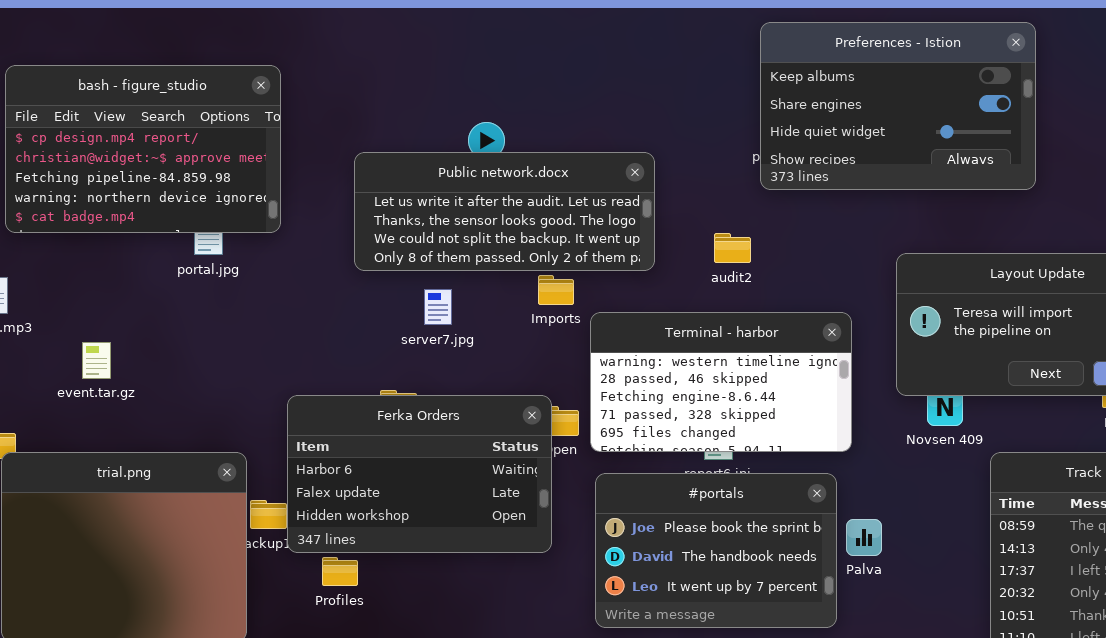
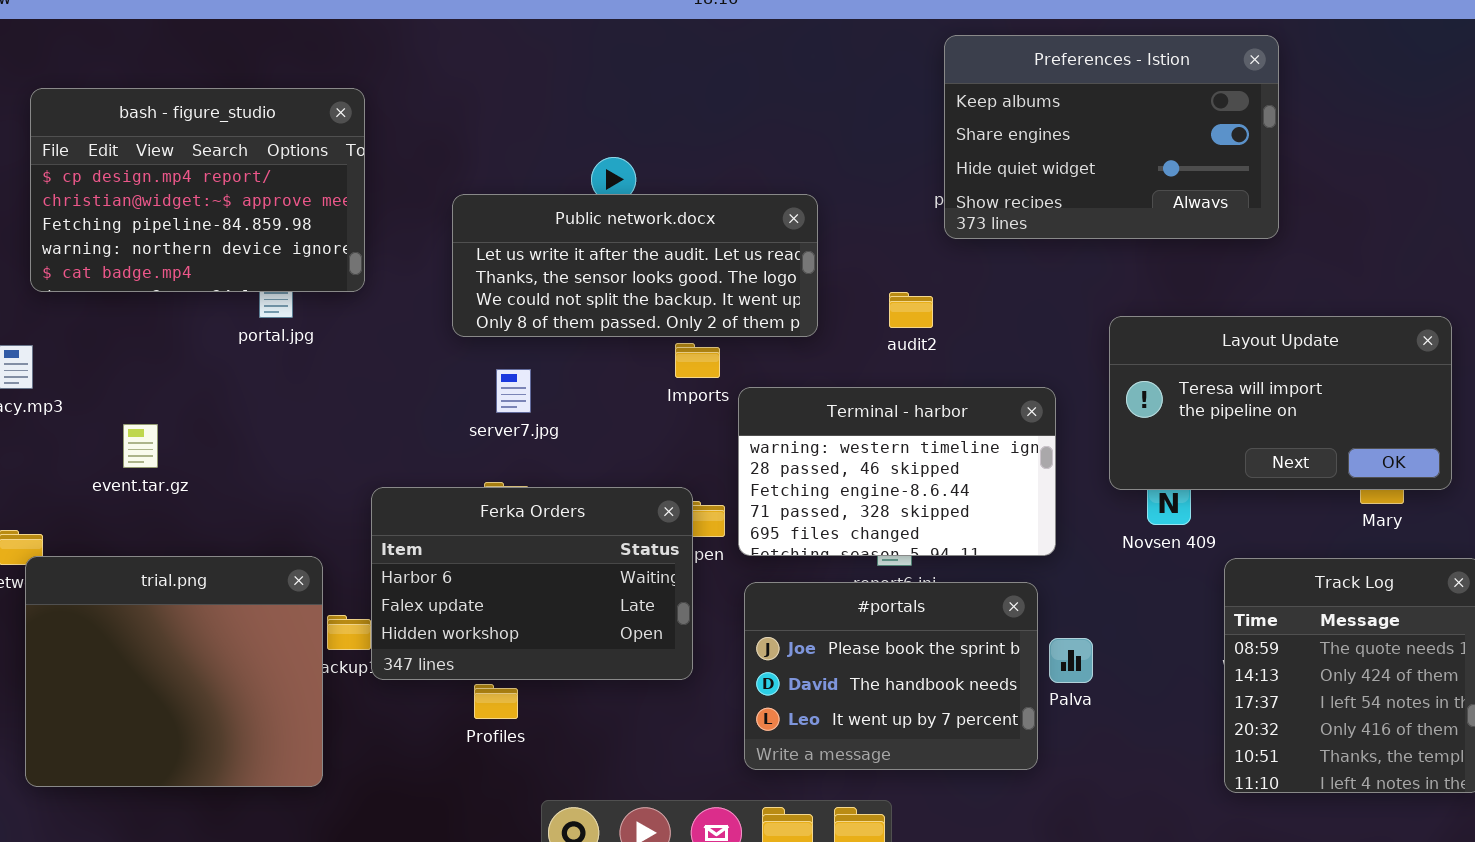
server7.jpg: [424,289,452,325] -> [496,369,531,413], moved
Profiles: [322,557,358,586] -> [474,684,518,719], moved

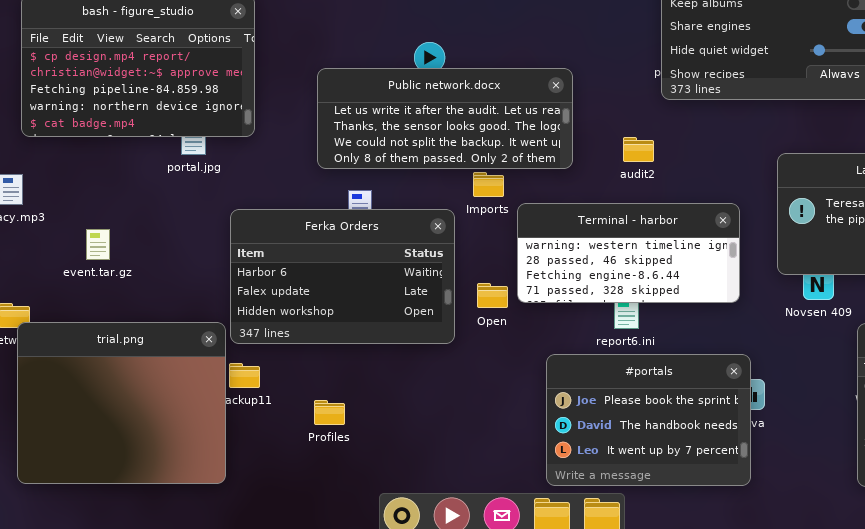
Terminal - harbor: [738,387,1056,556] -> [517,203,740,303], resized
Ferka Orders: [371,487,693,680] -> [230,209,455,344], moved
#portals: [744,582,1038,770] -> [546,354,751,486], moved
Profiles: [474,684,518,719] -> [314,400,345,425], moved

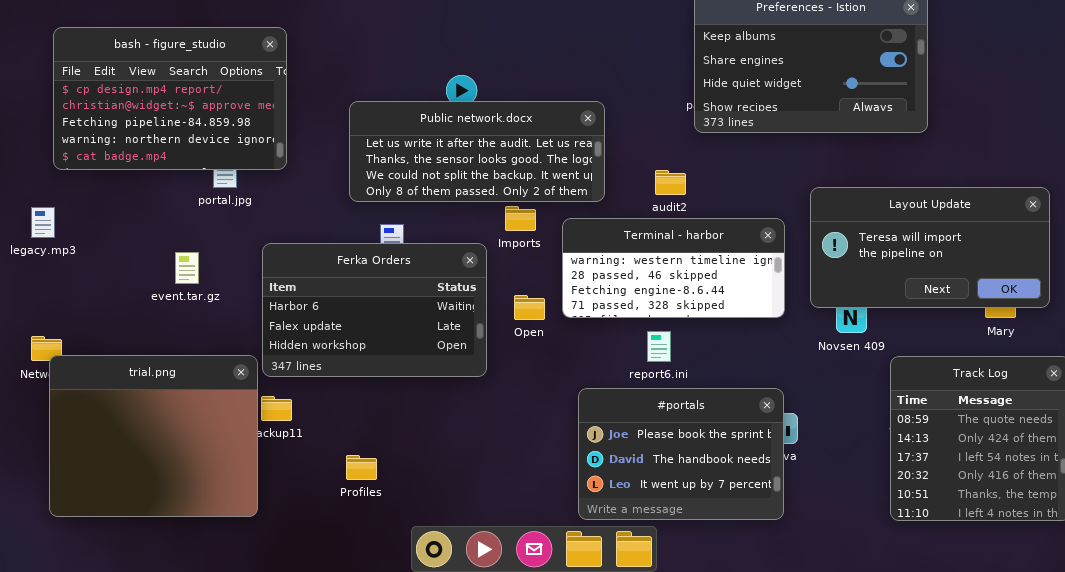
Terminal - harbor: [517,203,740,303] -> [562,218,785,318], moved
event.tar.gz: [86,229,110,260] -> [175,252,199,284], moved
Open: [477,283,508,308] -> [514,295,545,320], moved
Profiles: [314,400,345,425] -> [346,455,377,480], moved

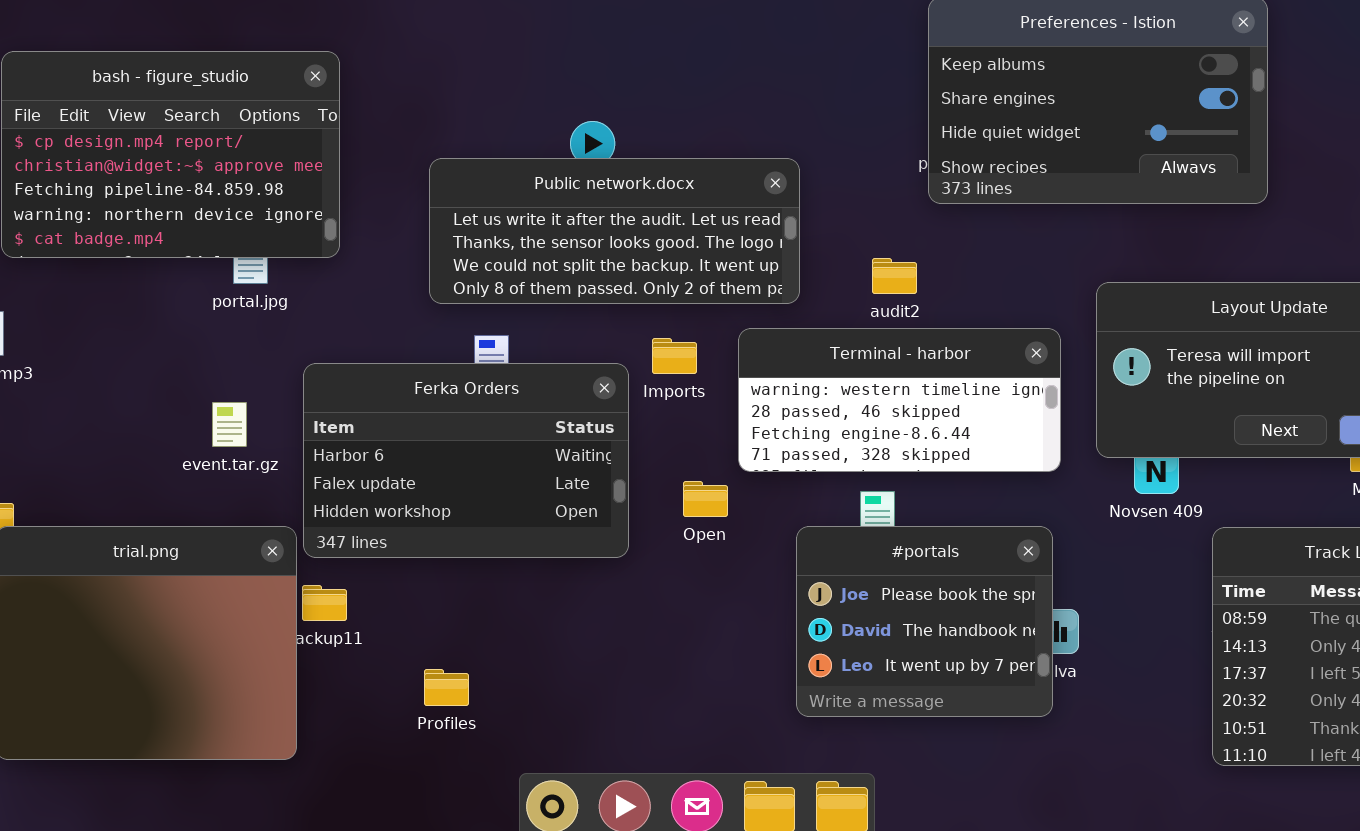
Imports: [505,206,536,231] -> [652,338,697,374], moved
event.tar.gz: [175,252,199,284] -> [212,402,247,447], moved
Open: [514,295,545,320] -> [683,481,728,517], moved
#portals: [578,388,784,520] -> [796,526,1053,717], moved, resized

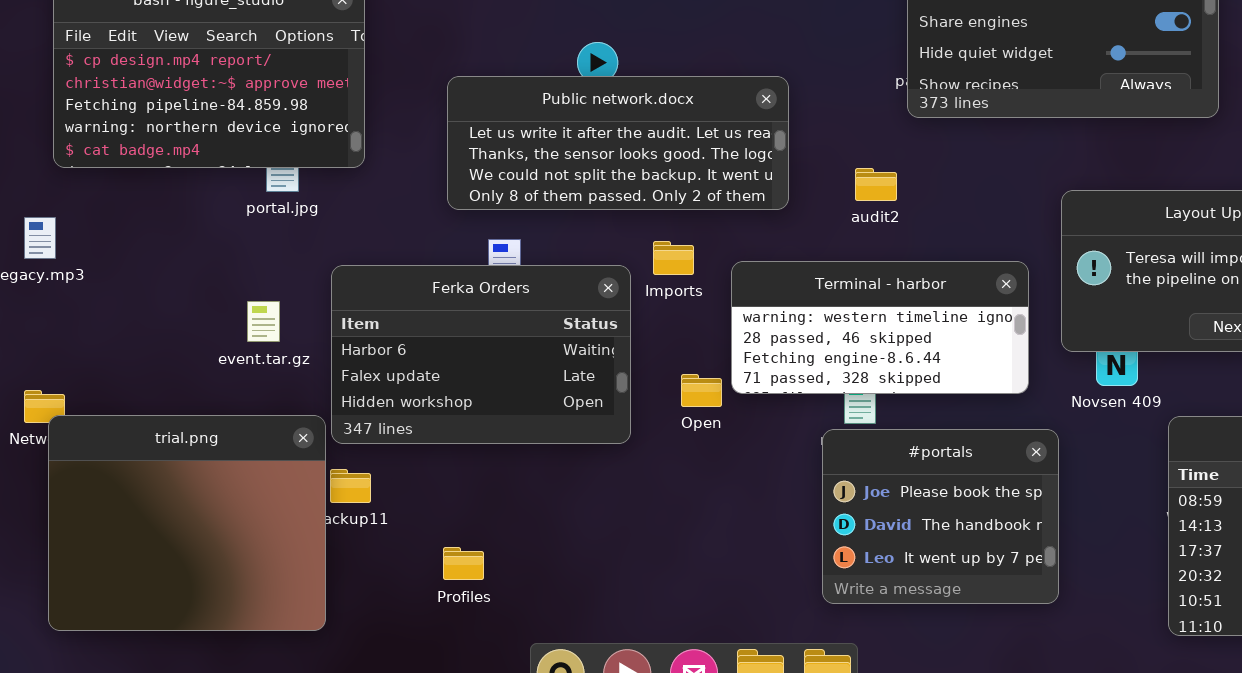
Terminal - harbor: [738,328,1061,472] -> [731,261,1029,394], moved
#portals: [796,526,1053,717] -> [822,429,1059,604], moved

